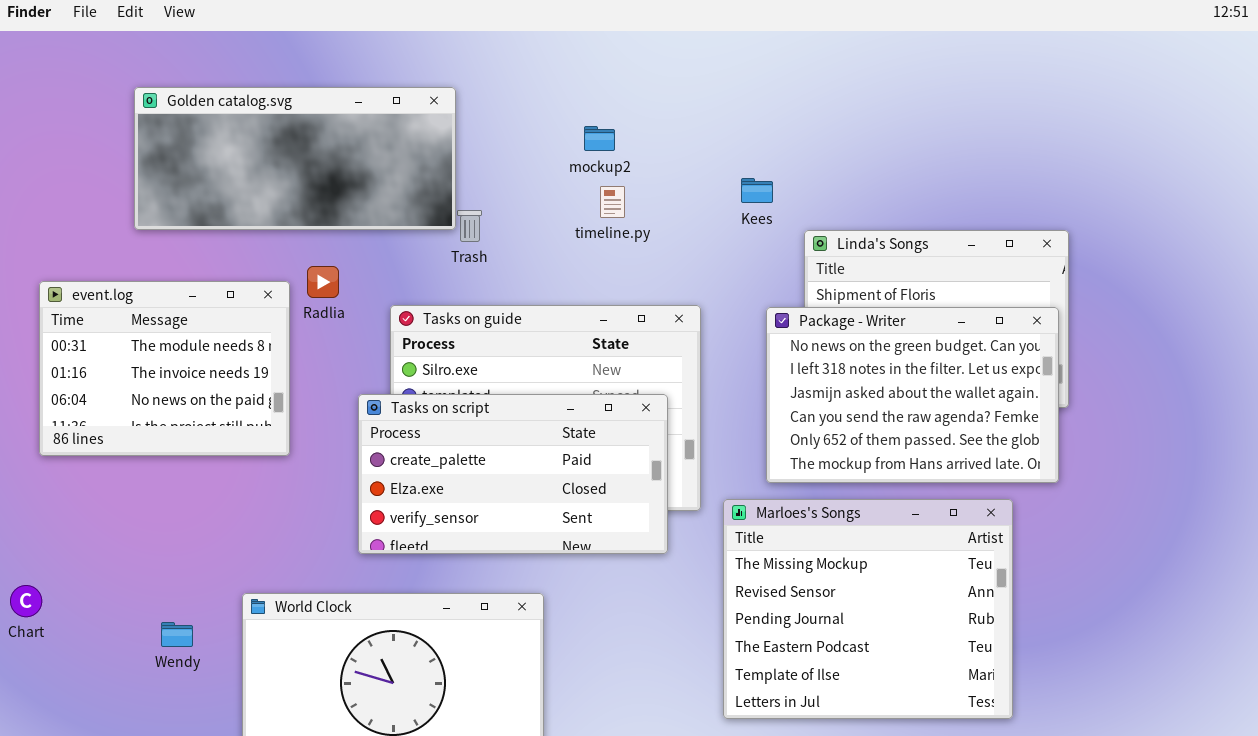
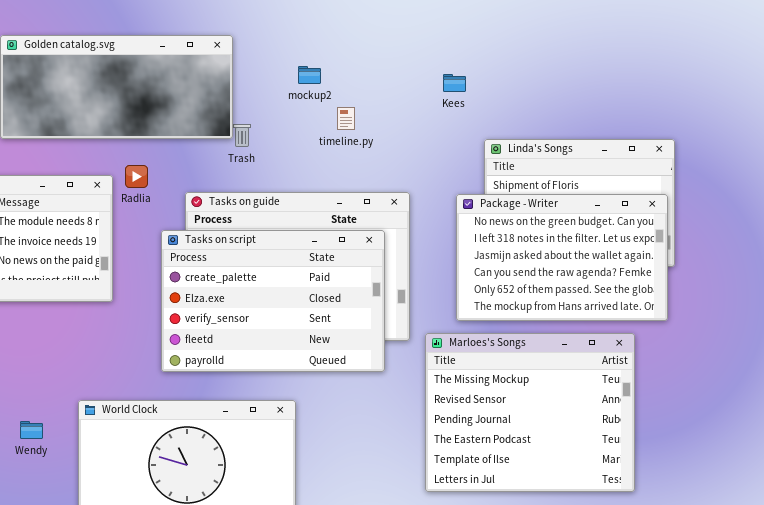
mockup2: [584,126,615,151] -> [298,66,321,84], moved
Kees: [741,178,773,203] -> [443,74,466,92], moved
Tasks on script: [358,394,668,554] -> [161,230,385,372], resized

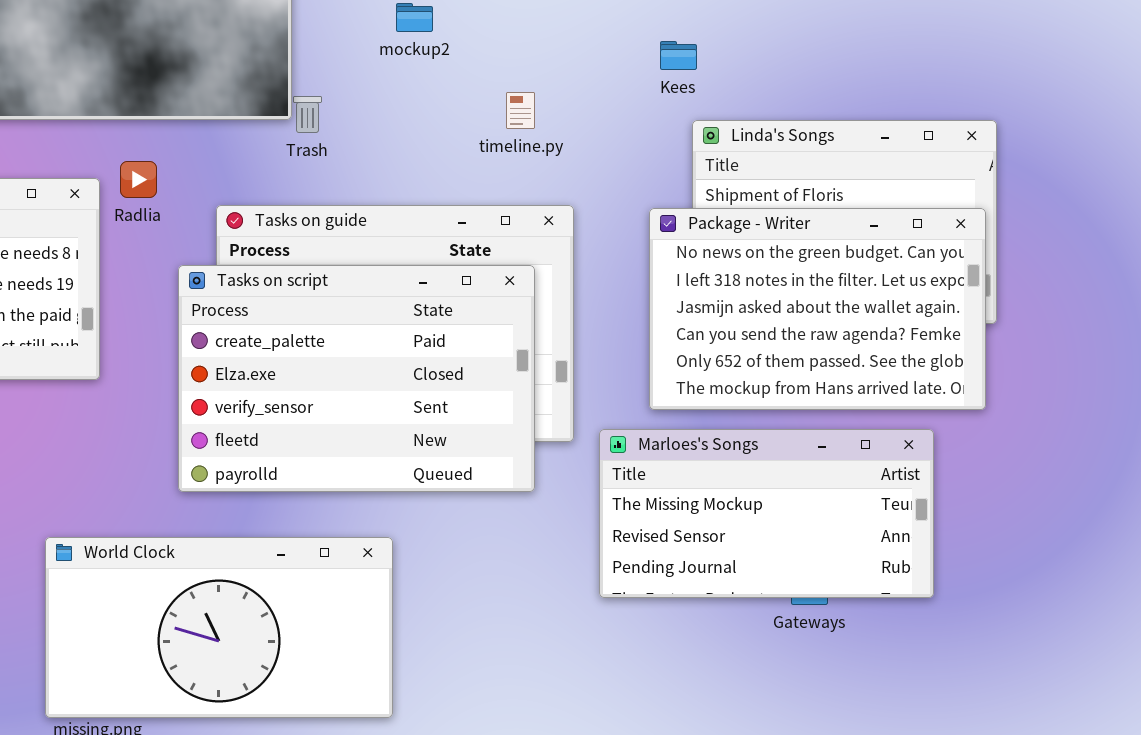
Kees: [443,74,466,92] -> [660,41,697,70], moved
timeline.py: [337,107,355,130] -> [506,92,535,129], moved
Marloes's Songs: [425,333,635,492] -> [599,429,934,598], resized

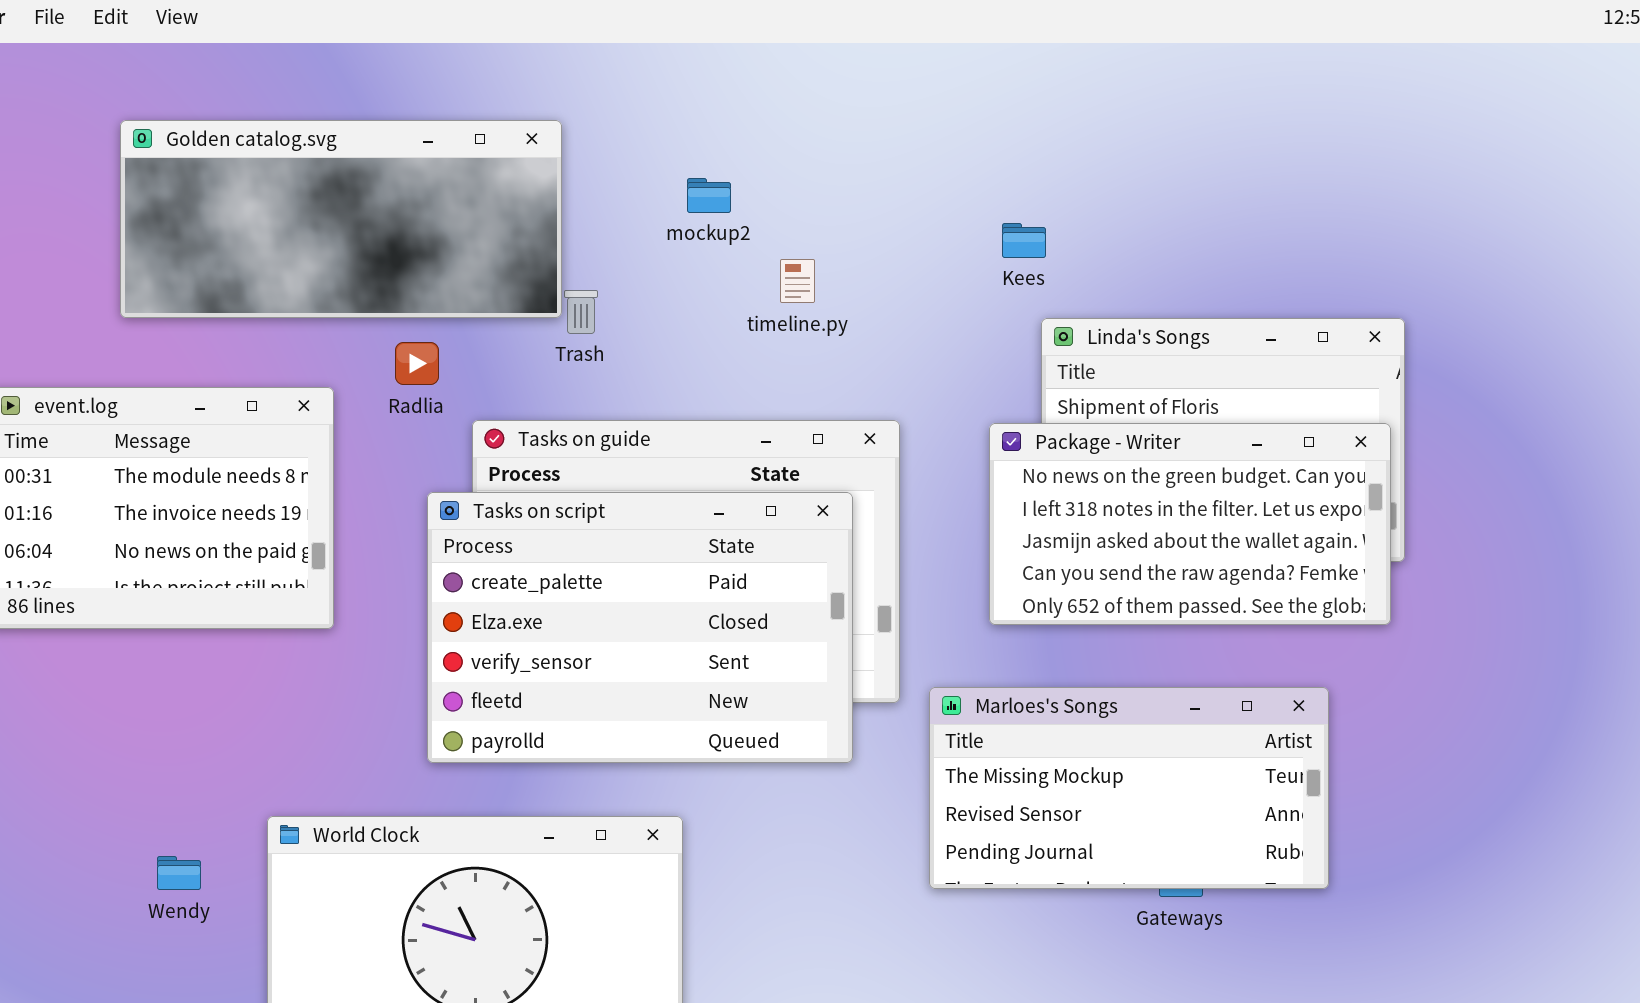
timeline.py: [506,92,535,129] -> [780,259,815,303], moved
Radlia: [120,161,157,198] -> [395,342,439,385], moved
Package - Writer: [649,208,986,410] -> [989,423,1391,625], resized

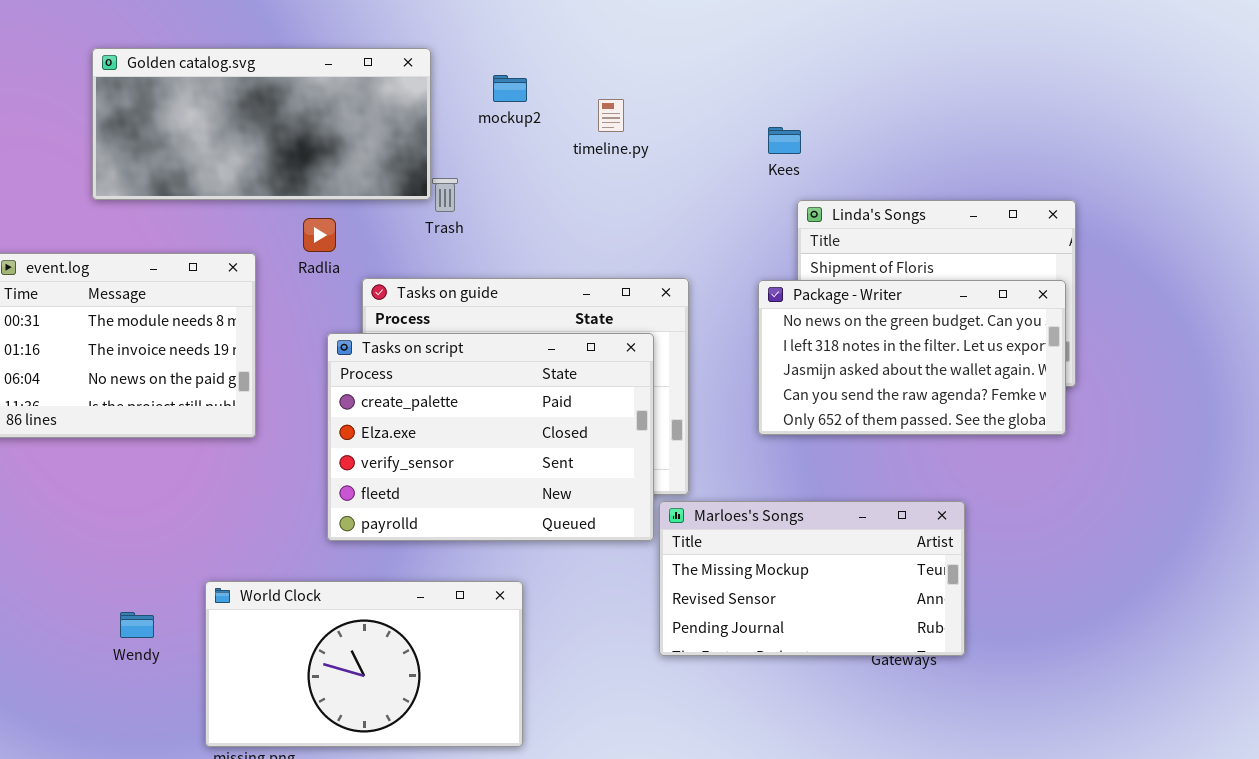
mockup2: [687,178,731,213] -> [493,75,527,102], moved
timeline.py: [780,259,815,303] -> [598,99,624,132], moved
Marloes's Songs: [929,687,1329,889] -> [659,501,965,656], moved

